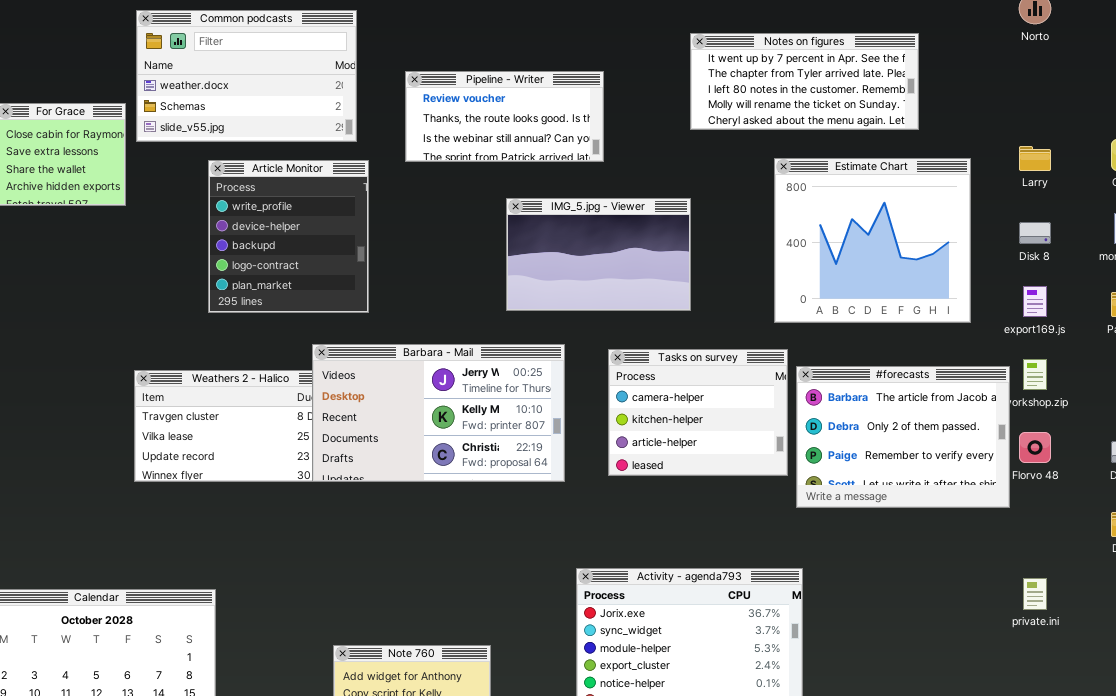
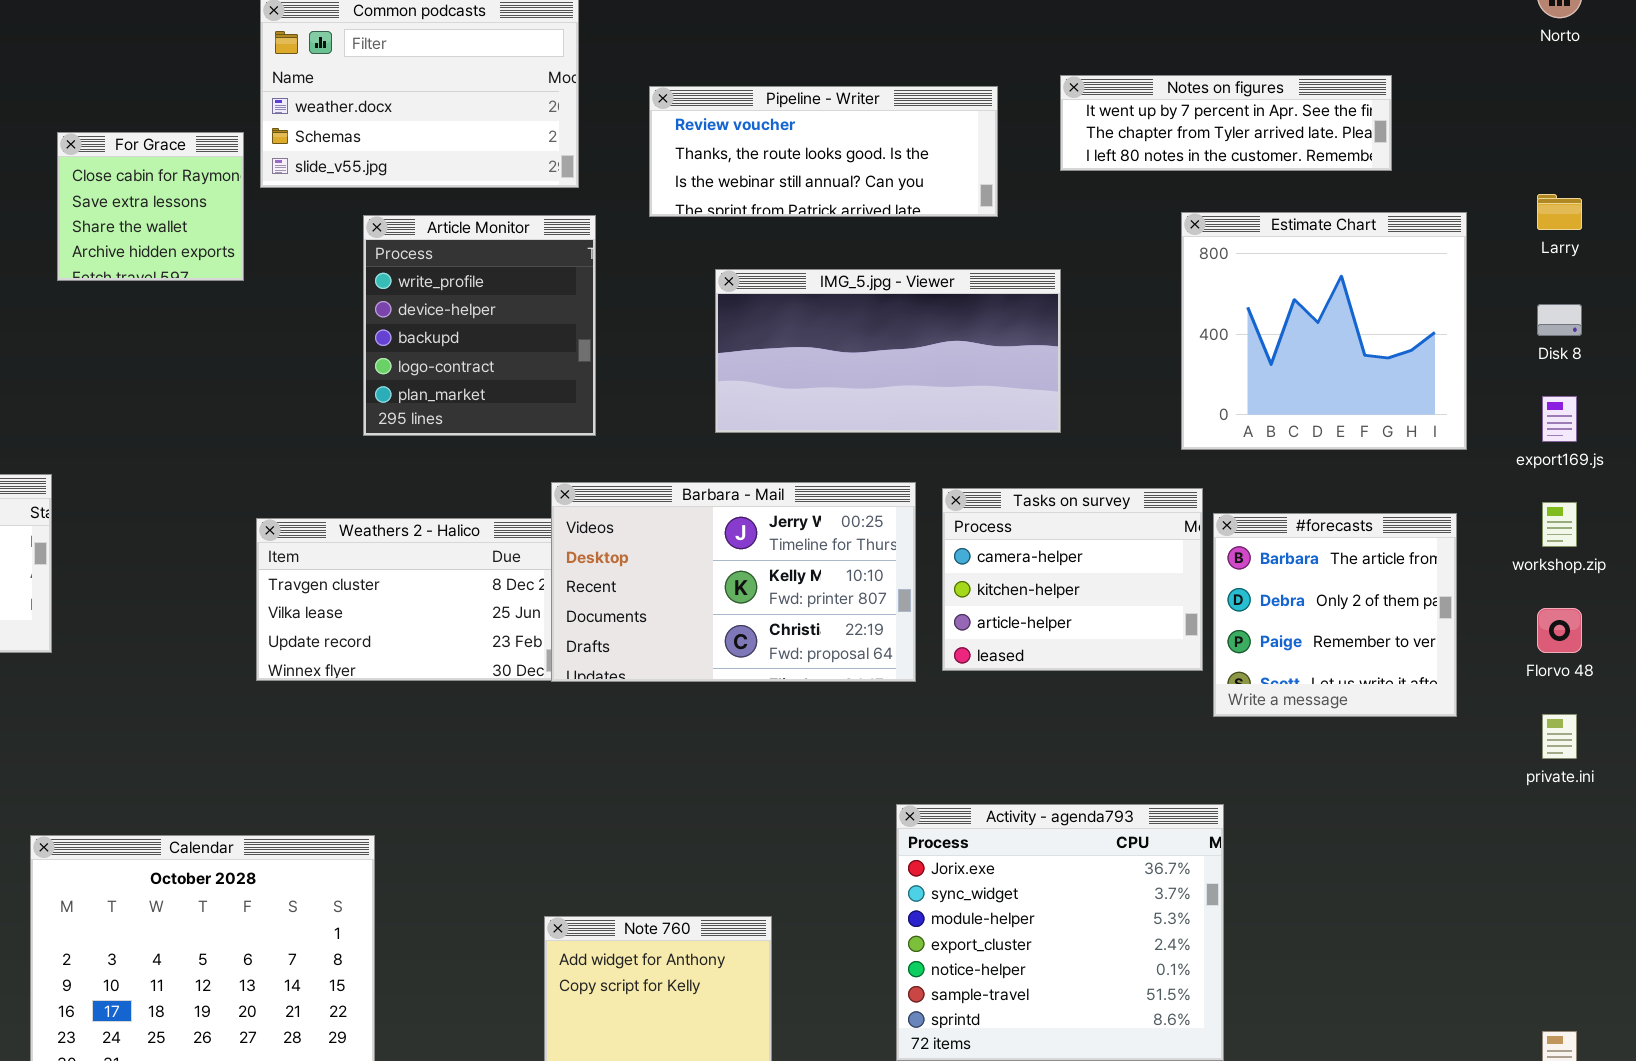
Notes on figures: [690,33,919,130] -> [1060,75,1392,171], resized
Pipeline - Writer: [405,71,604,162] -> [649,86,998,217], resized
IMG_5.jpg - Viewer: [506,198,691,311] -> [715,269,1061,433], resized
Barbara - Mail: [312,344,565,482] -> [551,482,916,682], moved
#forecasts: [796,366,1010,508] -> [1213,513,1457,717], resized
private.ini: [1023,578,1047,610] -> [1542,714,1577,759], moved

